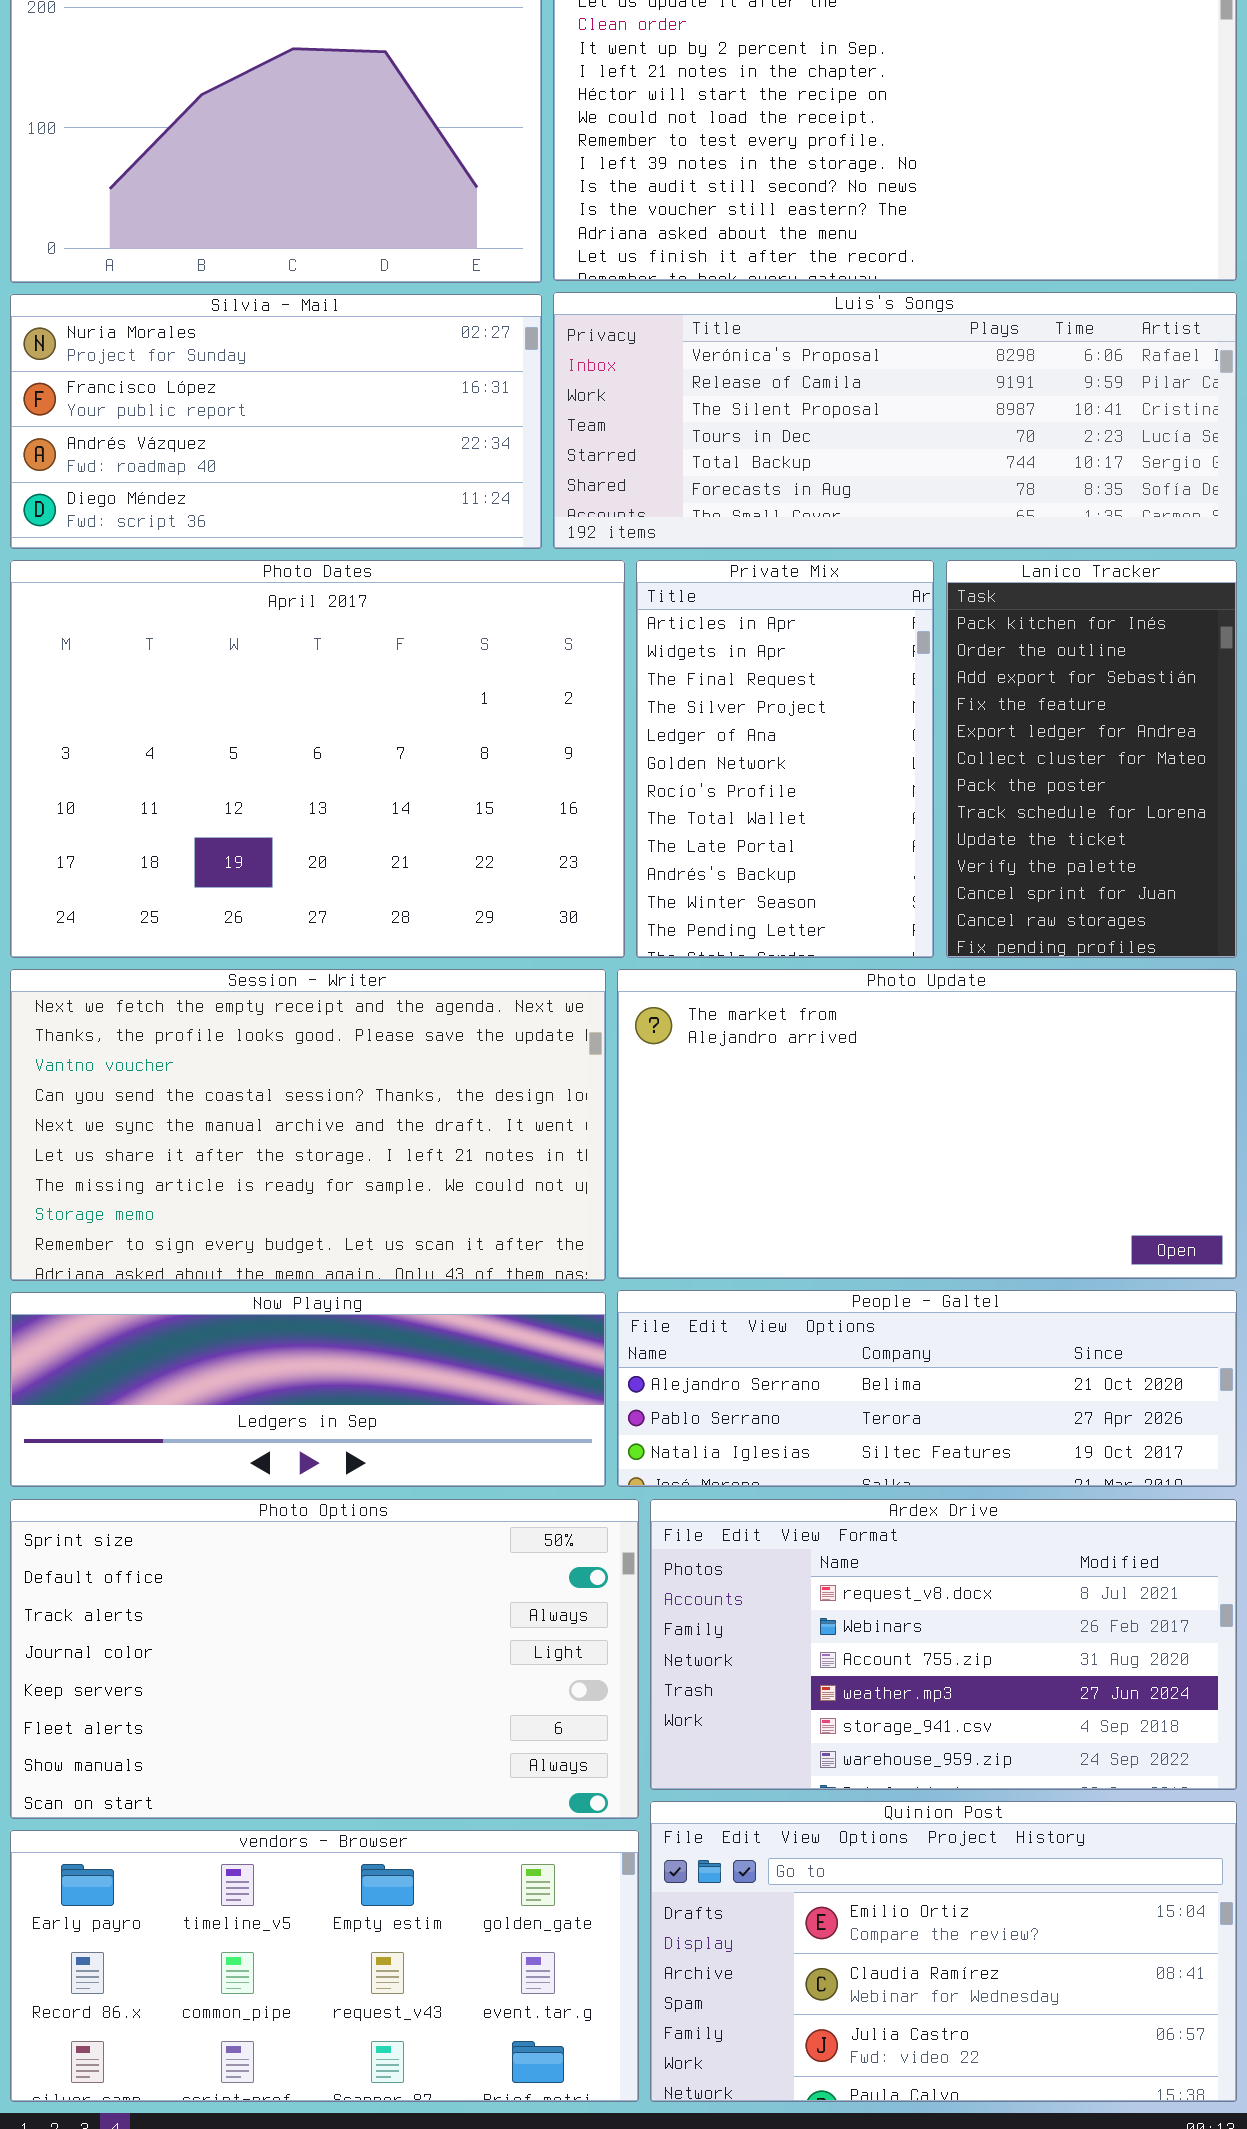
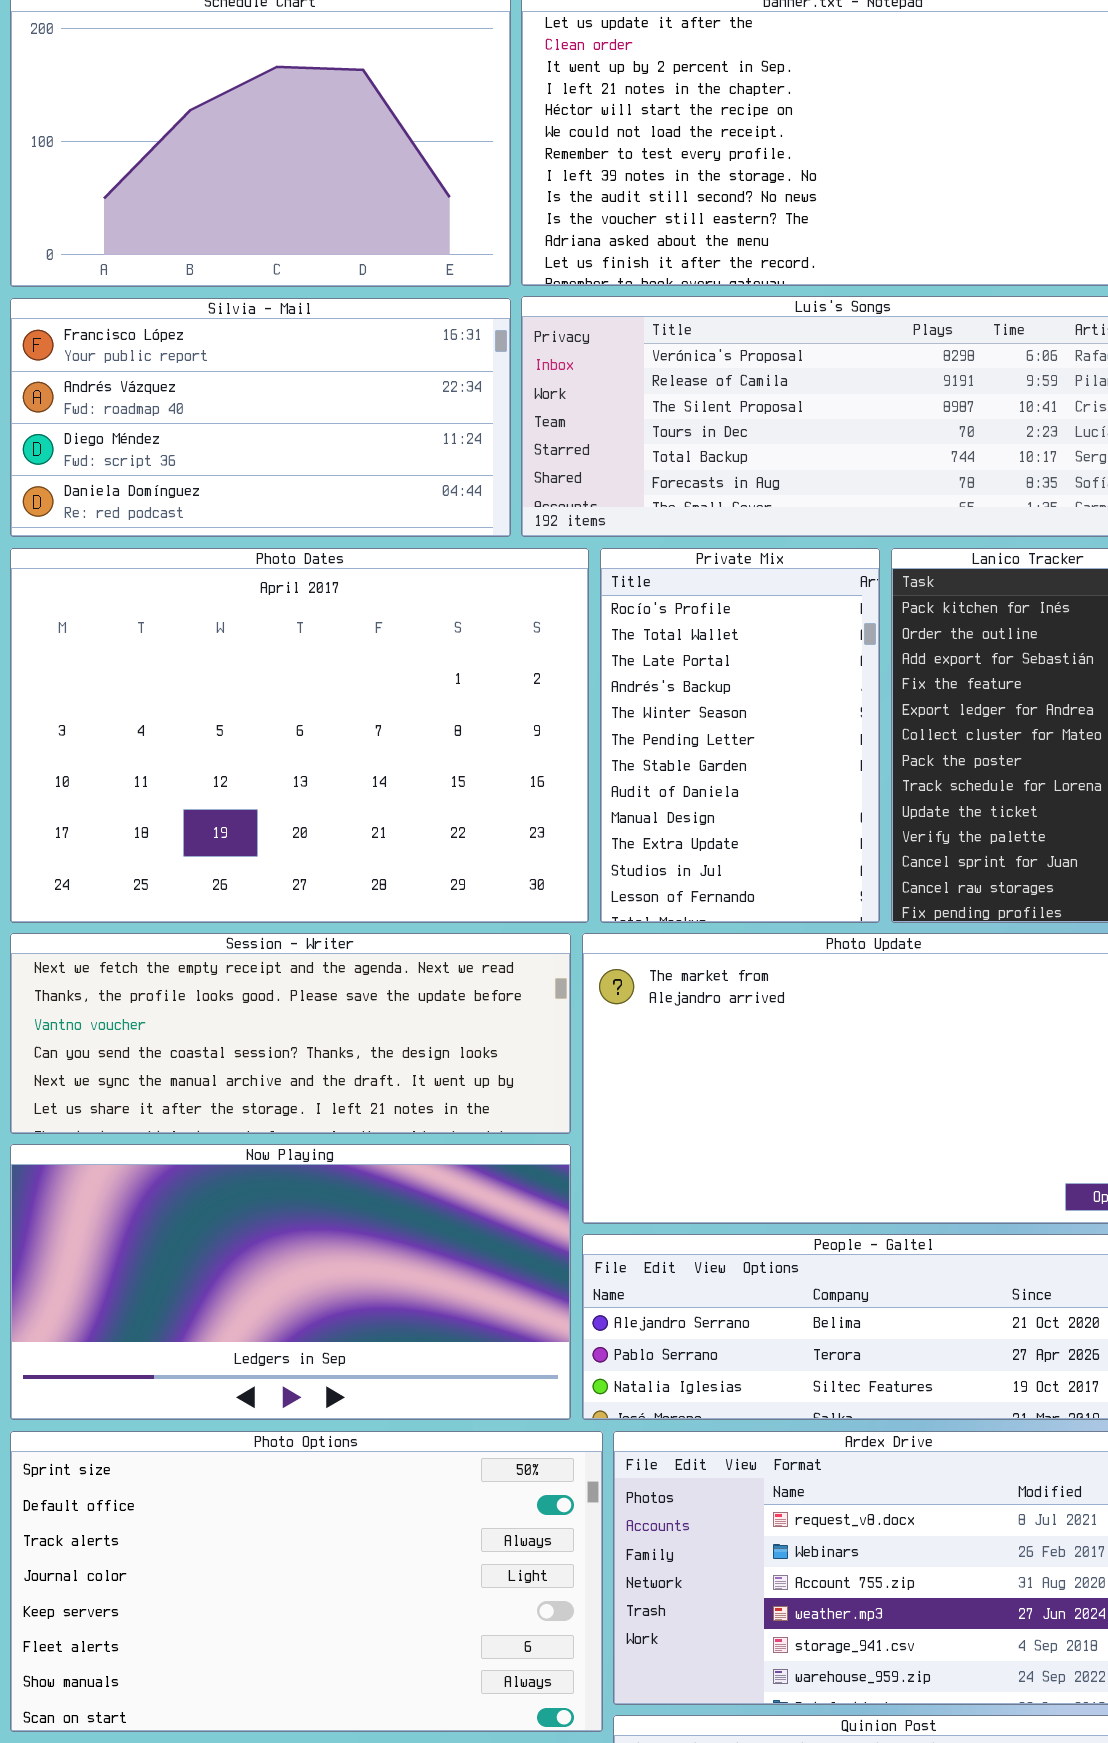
Silvia - Mail: [10,294,542,549] -> [10,298,511,537], scrolled down 1 row
Private Mix: [636,560,934,958] -> [600,548,880,923], scrolled down 6 rows
Session - Writer: [10,969,606,1281] -> [10,933,571,1134], resized
Now Playing: [10,1292,606,1487] -> [10,1144,571,1420], resized

